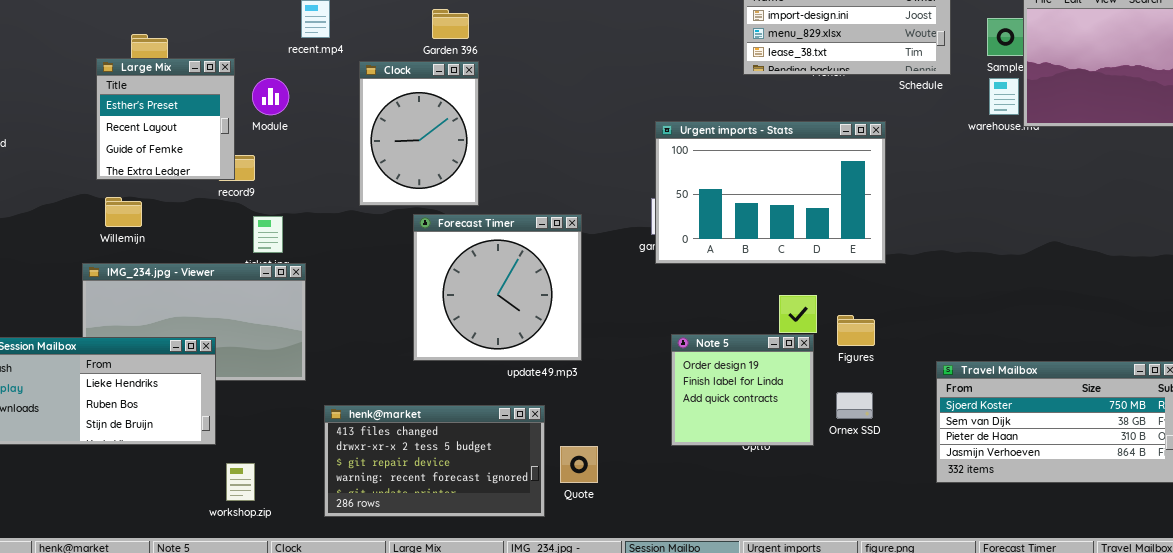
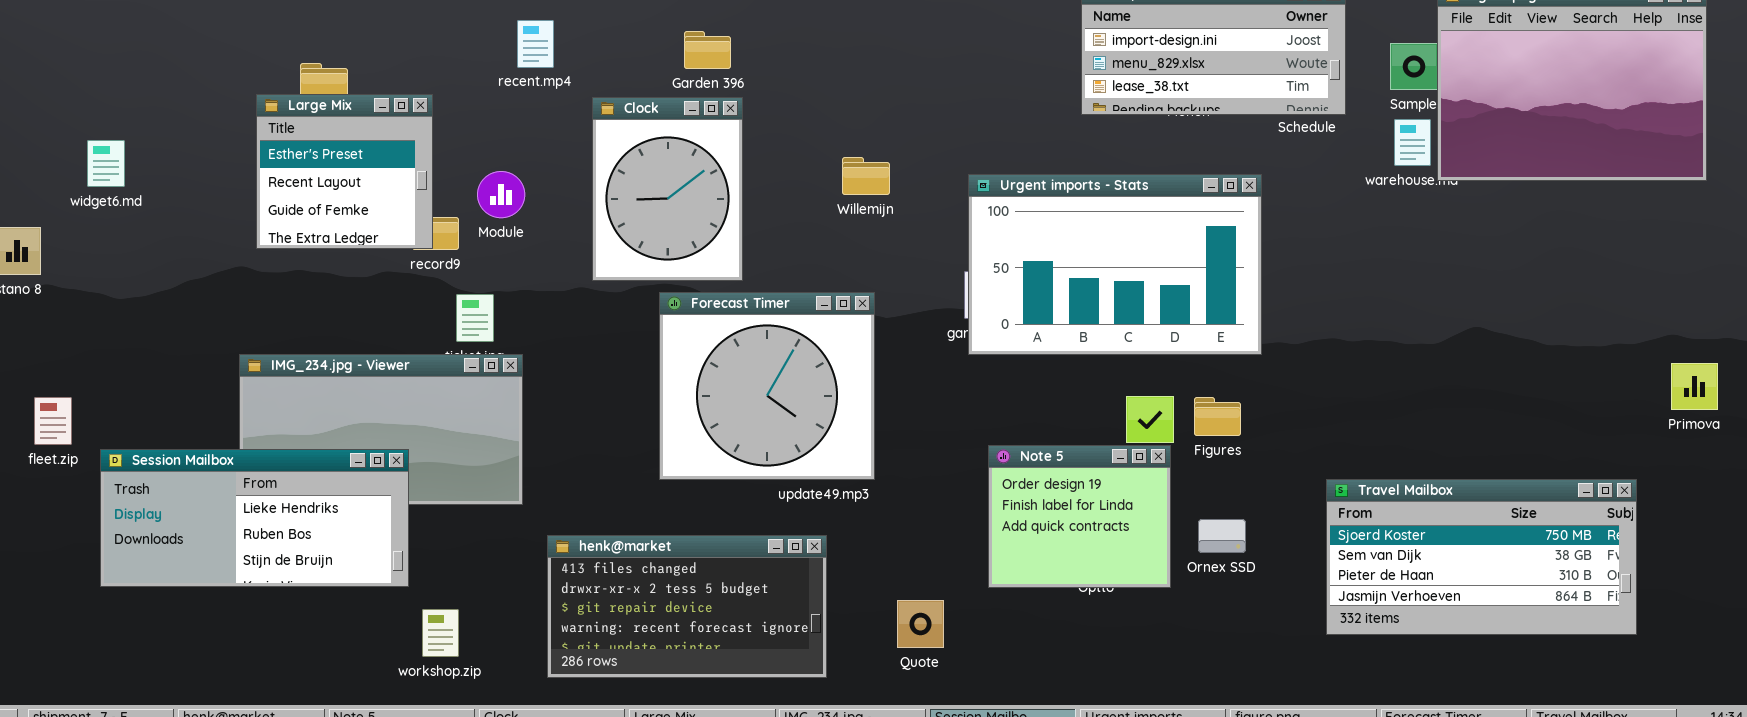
Module: [252,78,289,115] -> [477,171,525,218], moved
Willemijn: [105,197,142,227] -> [842,157,890,195], moved
Figures: [837,315,875,346] -> [1194,397,1241,436], moved
Quote: [560,446,598,483] -> [897,600,944,648], moved

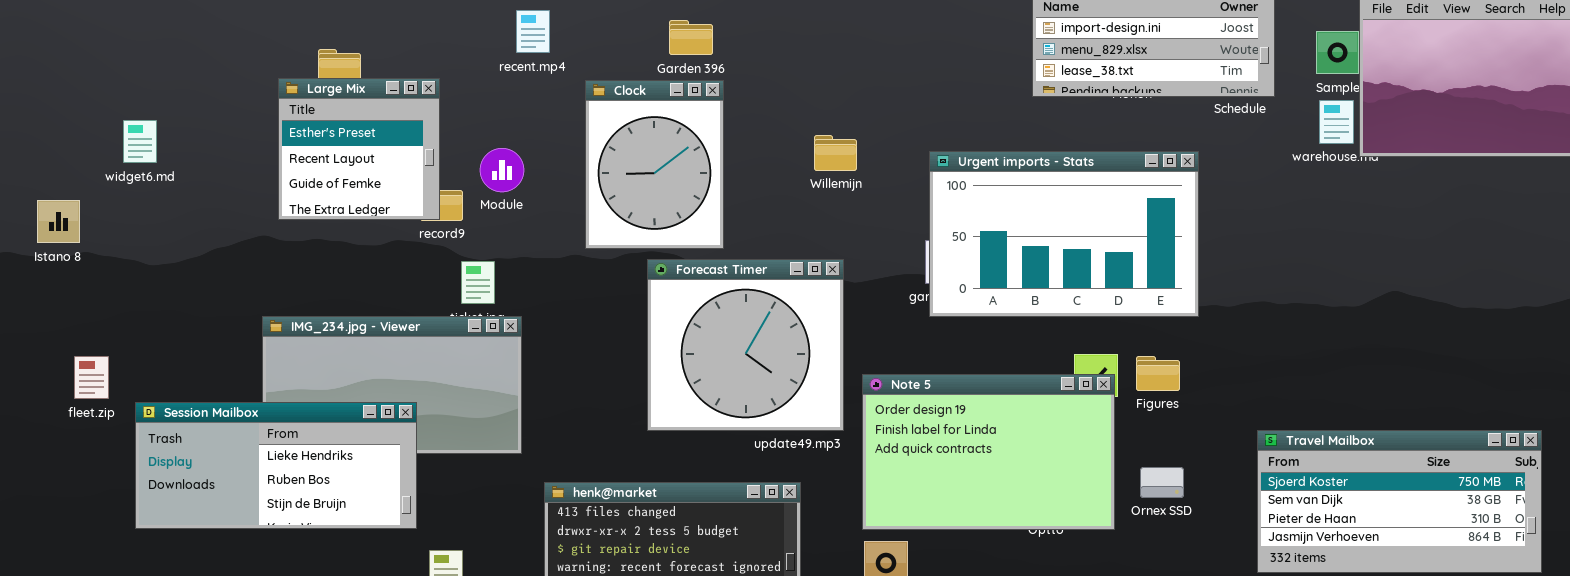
Note 5: [988,445,1171,588] -> [862,374,1115,530], resized

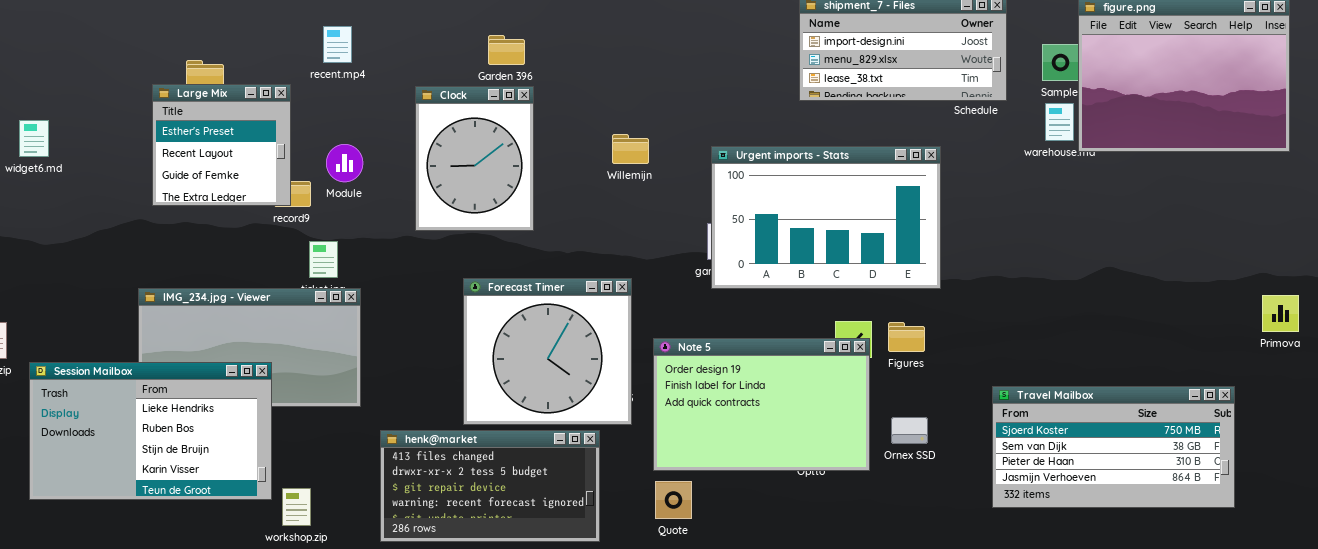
recent.mp4: [516,10,550,53] -> [323,26,352,63], moved
Forecast Timer: [647,259,844,431] -> [463,278,632,425], moved
Session Mailbox: [135,402,417,529] -> [29,362,272,500], resized

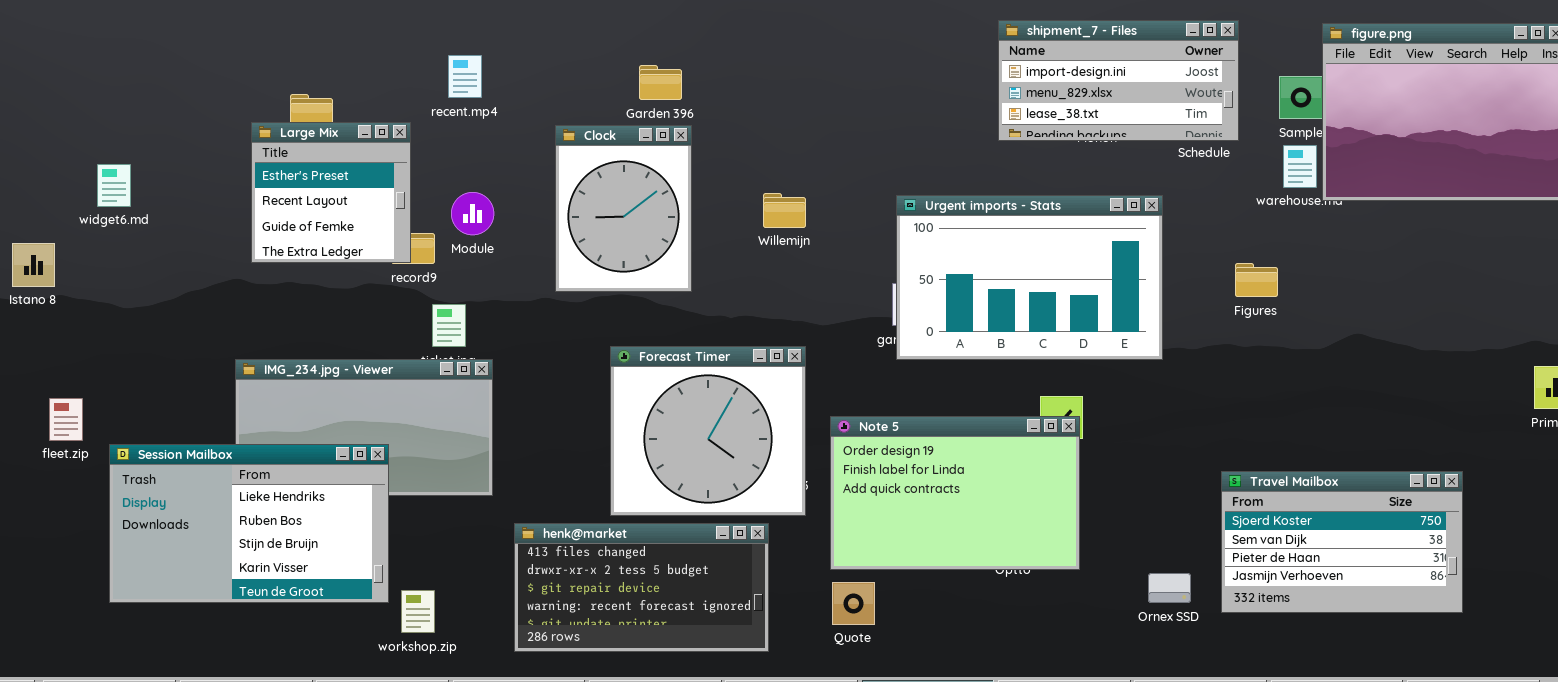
Willemijn: [612,134,649,164] -> [763,193,806,228], moved
Figures: [888,322,925,352] -> [1235,263,1278,297], moved
Travel Mailbox: [992,386,1235,508] -> [1221,471,1463,613], resized
Ornex SSD: [891,417,928,444] -> [1148,573,1191,603], moved

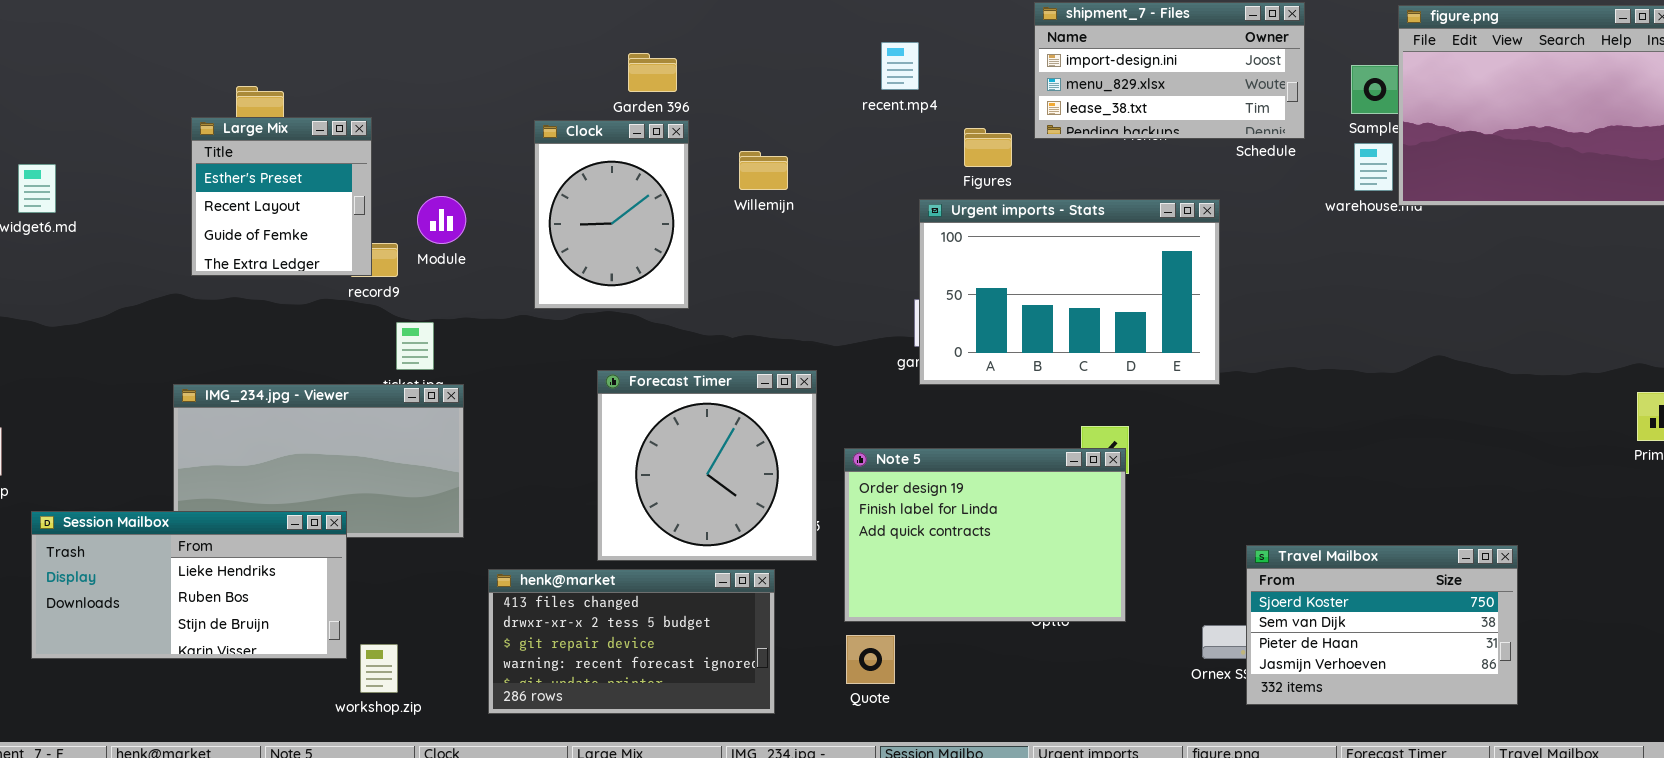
recent.mp4: [448,55,482,98] -> [881,42,919,90], moved
Willemijn: [763,193,806,228] -> [739,151,788,190], moved
Figures: [1235,263,1278,297] -> [964,128,1012,167], moved
Session Mailbox: [109,444,389,603] -> [31,511,347,659], resized
Travel Mailbox: [1221,471,1463,613] -> [1246,545,1518,705], moved

